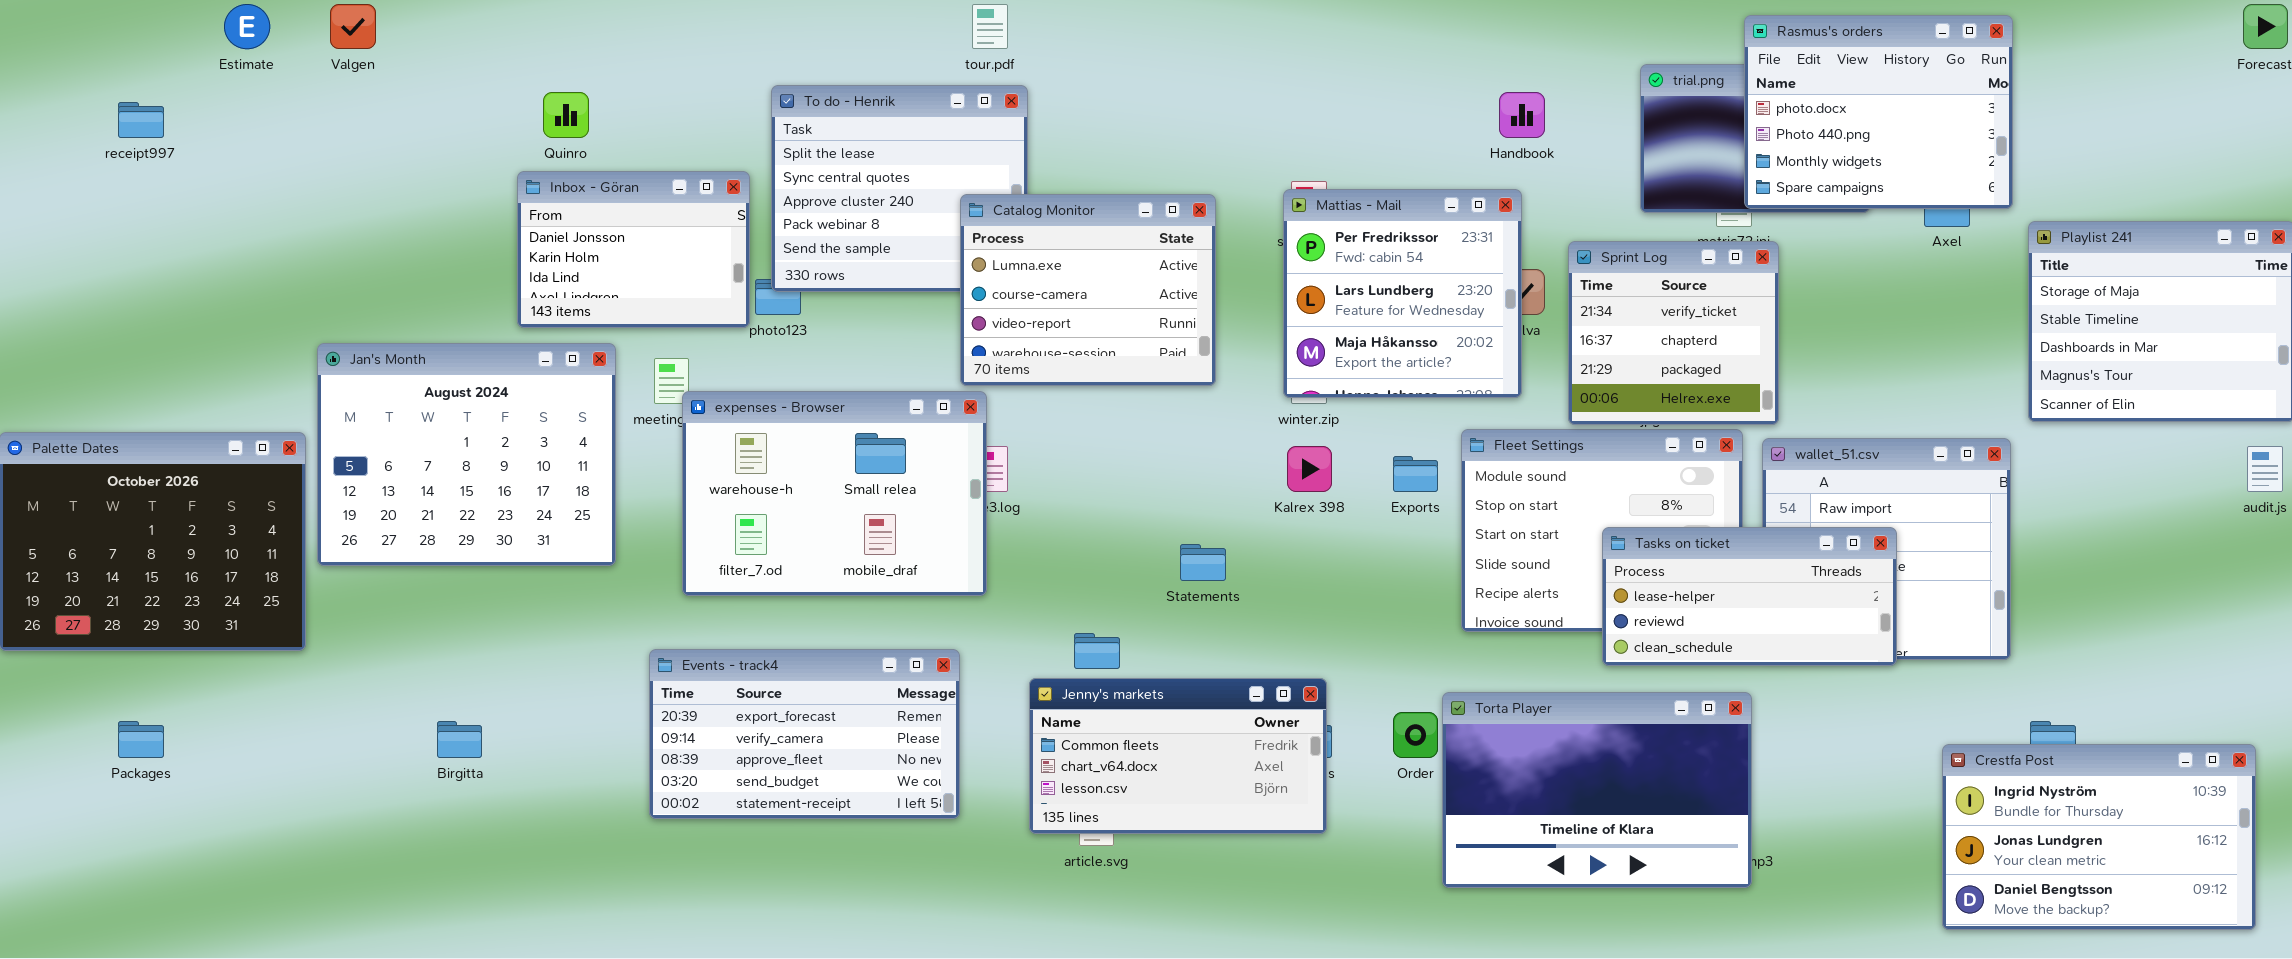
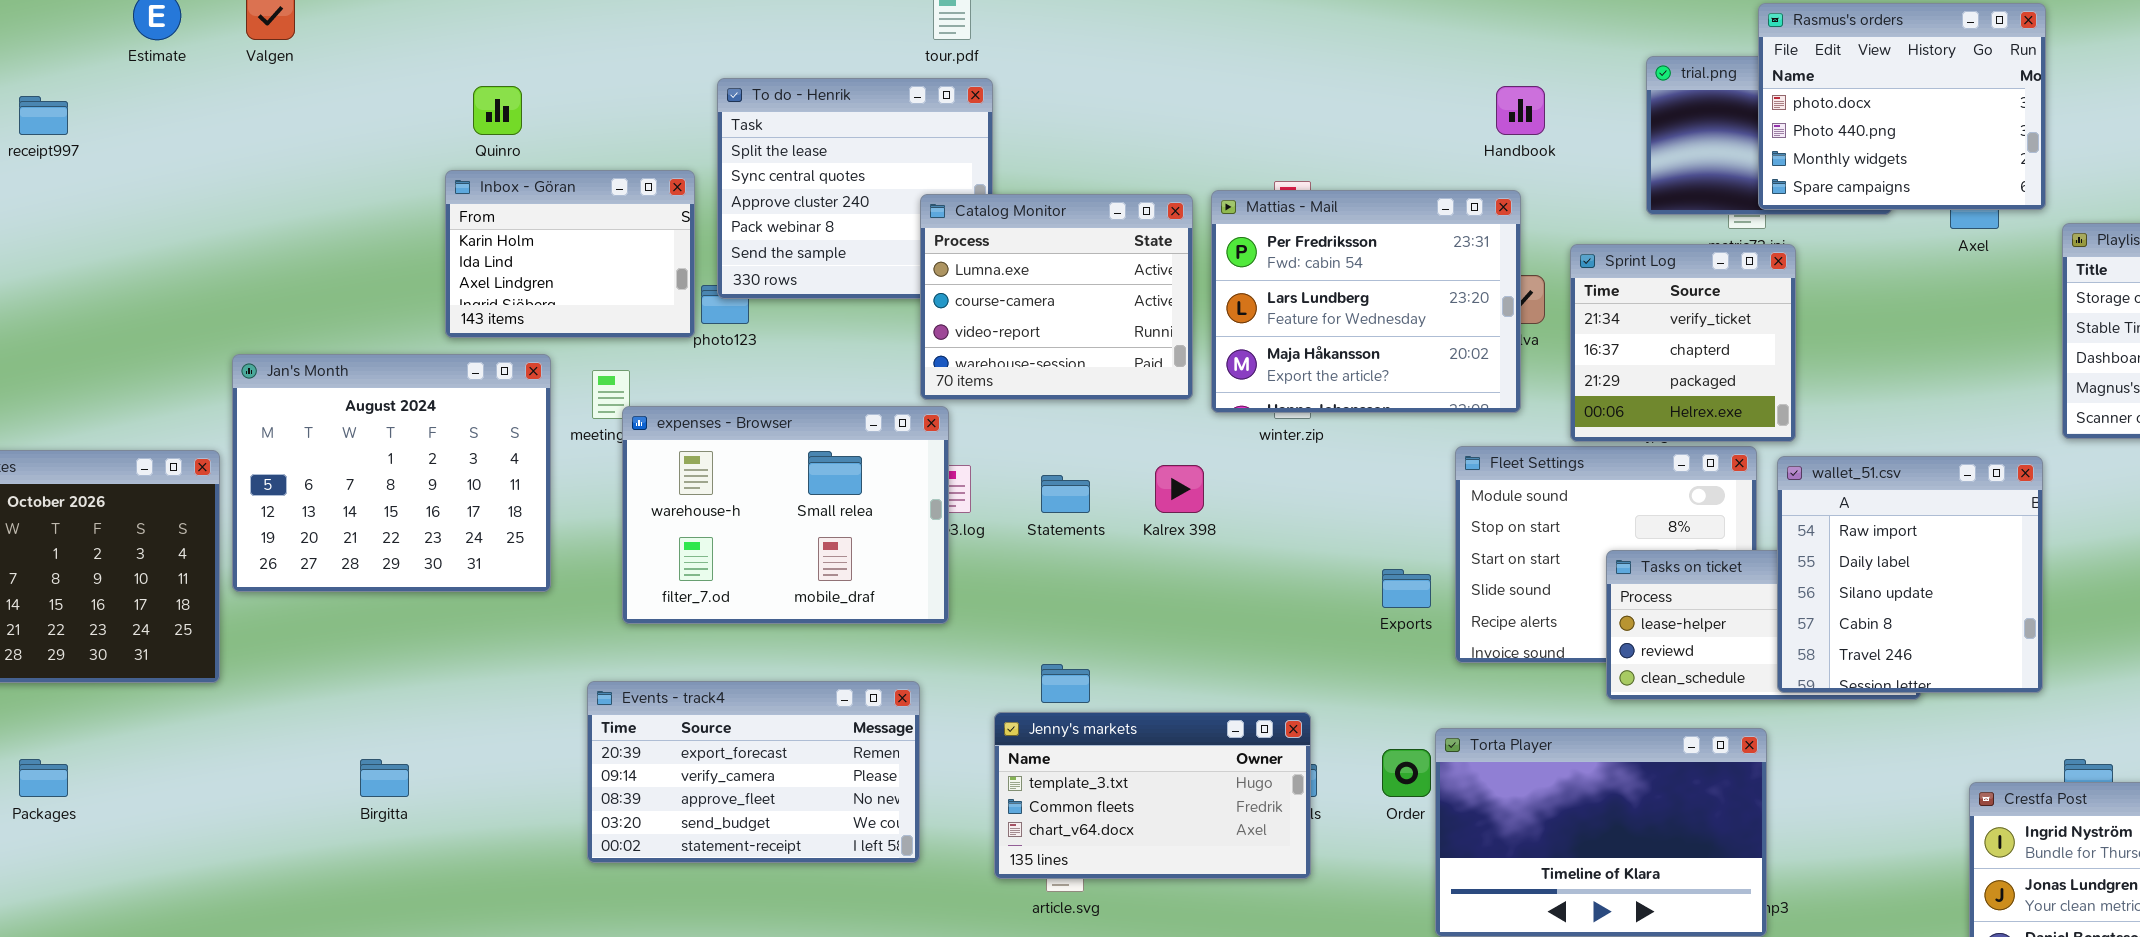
Inbox - Göran: [517,171,750,328] -> [445,170,695,338], scrolled down 1 row
Mattias - Mail: [1283,189,1522,398] -> [1211,190,1521,413], resized
wallet_51.csv: [1762,438,2011,660] -> [1777,456,2043,693], raised
Kalrex 398: [1287,446,1332,492] -> [1155,465,1204,513], moved
Exports: [1393,456,1438,492] -> [1382,569,1431,608], moved
Statements: [1180,544,1226,581] -> [1041,475,1090,513], moved
Jenny's markets: [1029,678,1327,834] -> [994,712,1311,879], scrolled up 1 row

